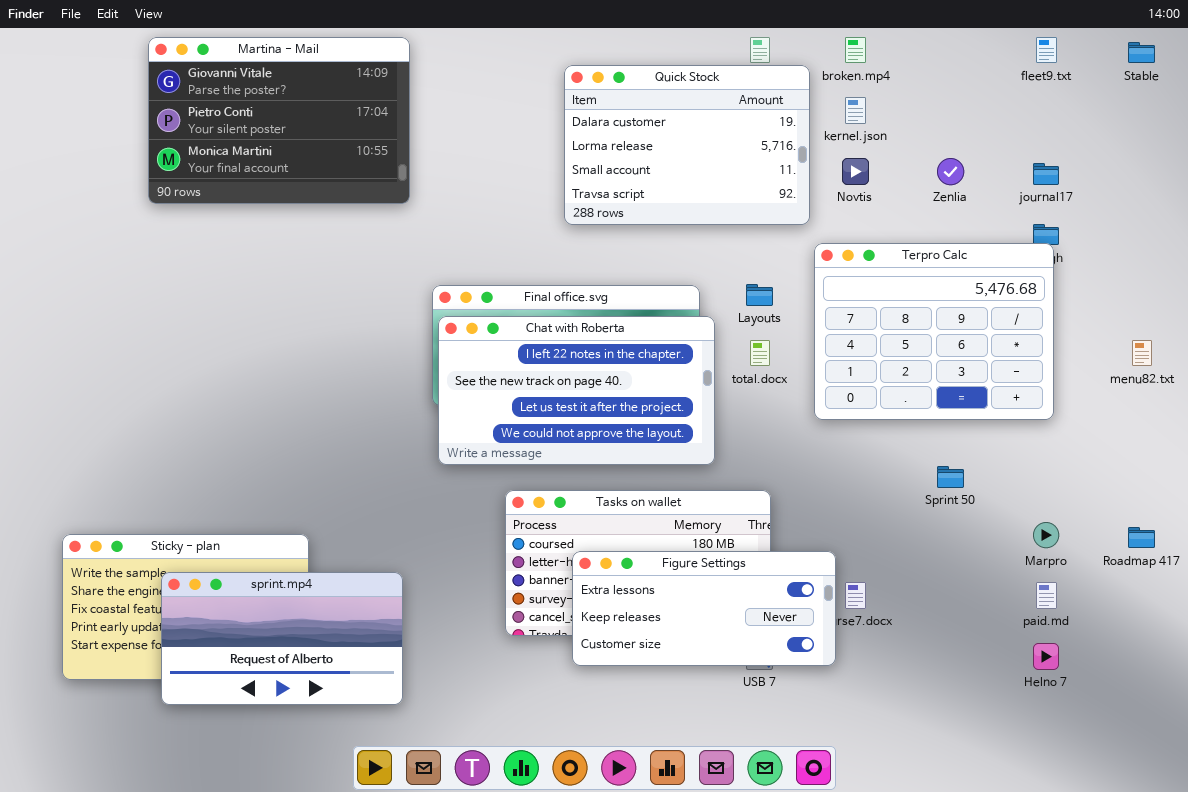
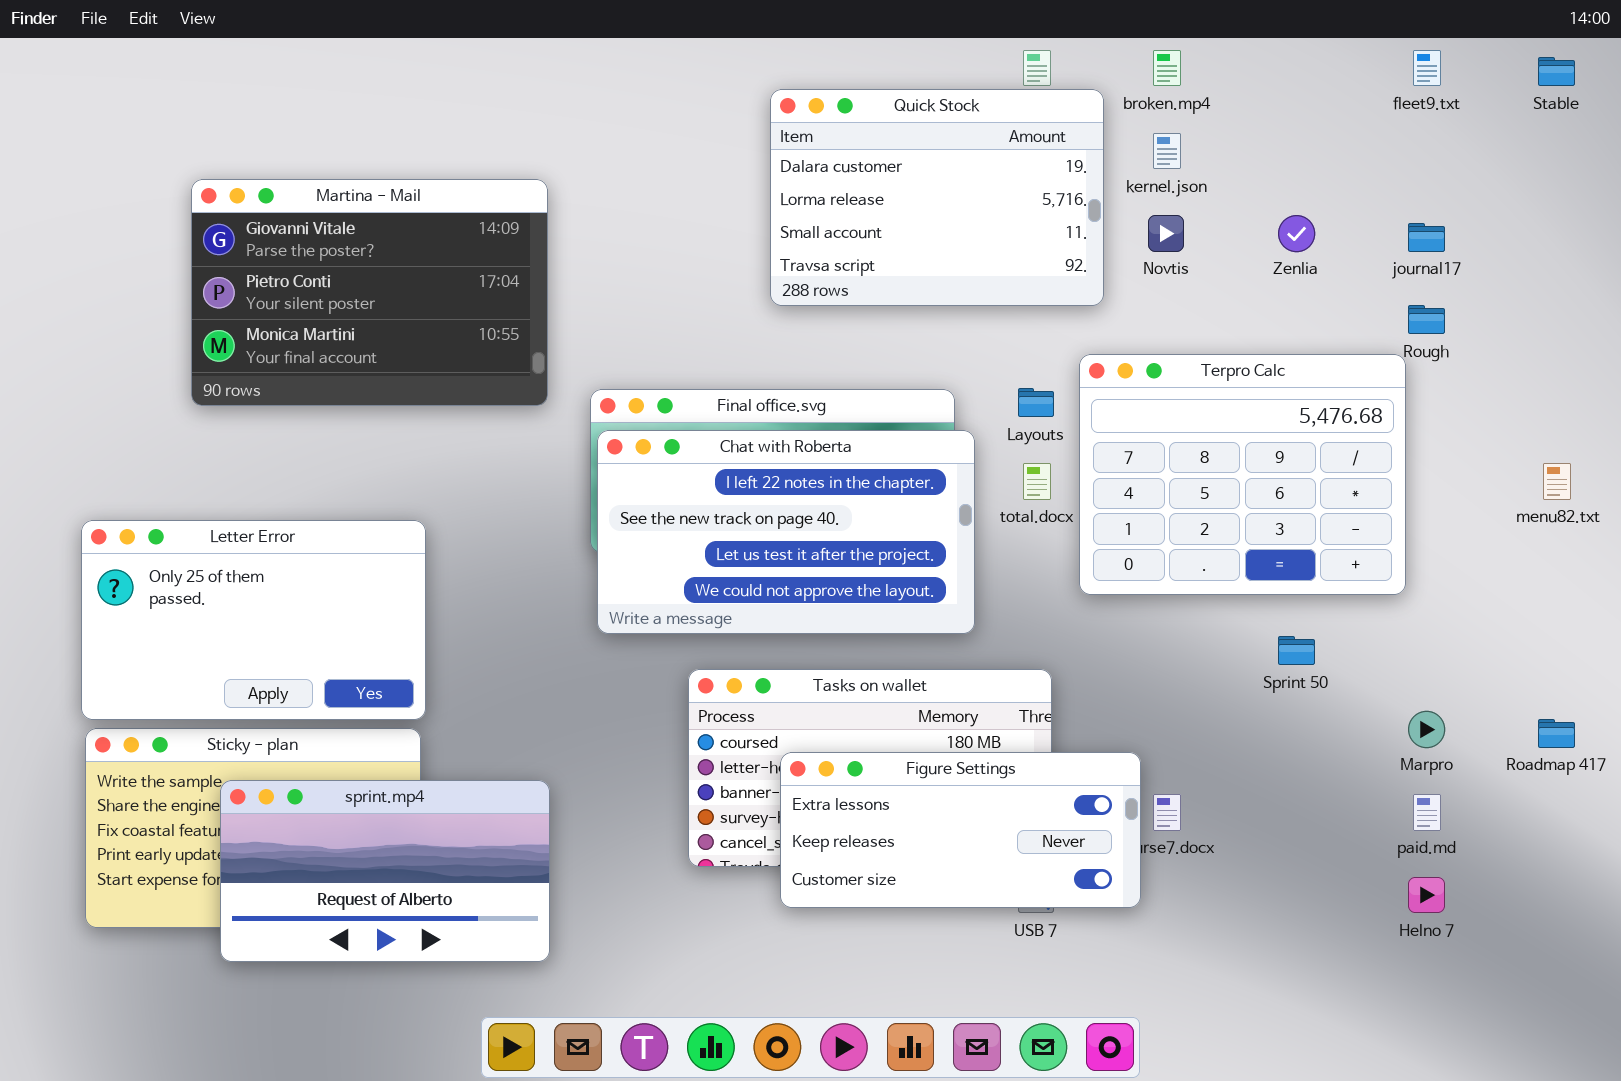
Martina - Mail: [148,37,410,204] -> [191,179,548,406], moved
Terpro Calc: [814,243,1054,420] -> [1079,354,1406,595], moved
Letter Error: none -> [81,520,426,720], opened

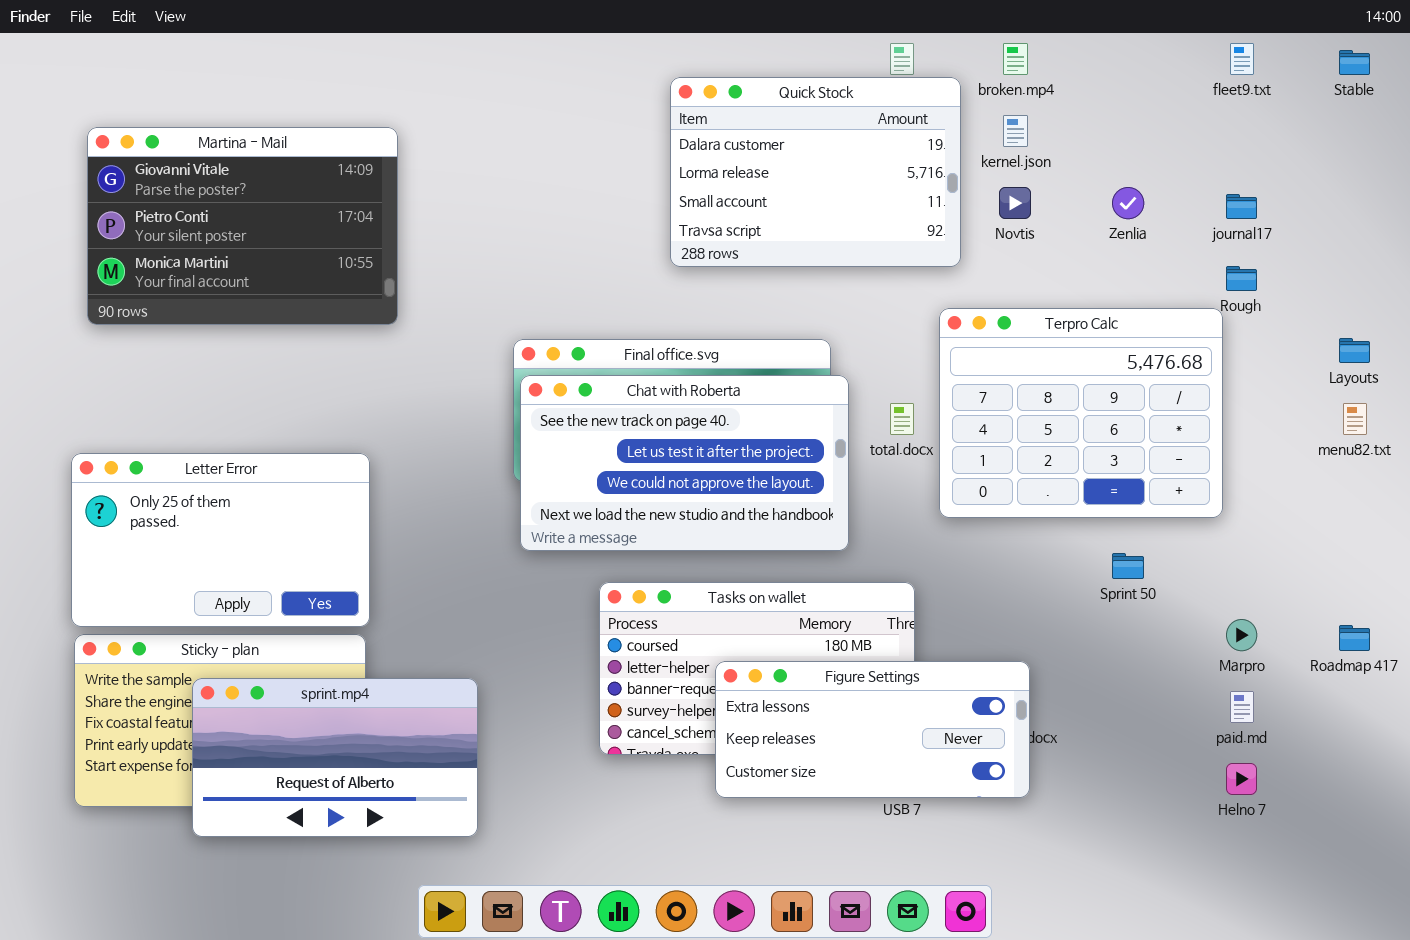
Martina - Mail: [191,179,548,406] -> [87,127,398,325], moved
Layouts: [1018,388,1054,417] -> [1339,338,1370,363], moved
Chat with Roberta: [597,430,975,634] -> [520,375,849,551], scrolled down 1 row
Figure Settings: [780,752,1141,908] -> [715,661,1030,798], moved

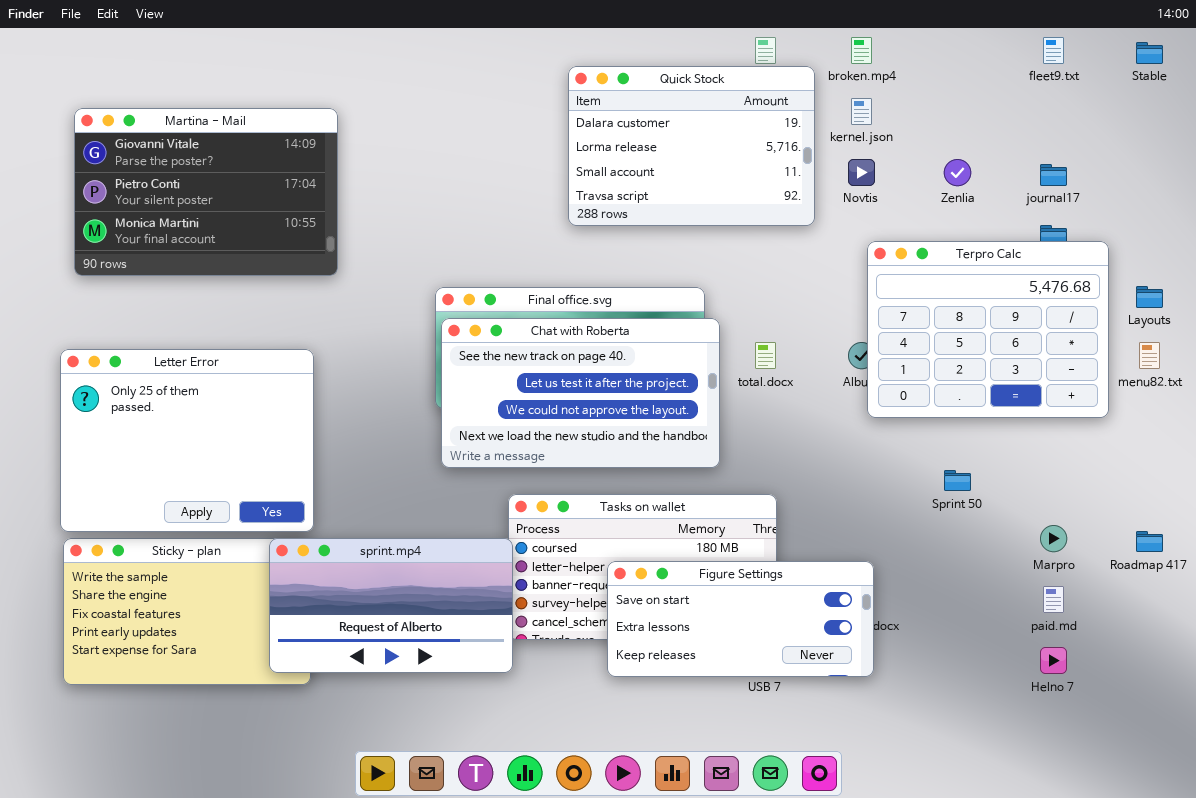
Terpro Calc: [939,308,1223,518] -> [867,241,1109,418], moved
Letter Error: [71,453,370,627] -> [60,349,314,532], resized
Figure Settings: [715,661,1030,798] -> [607,561,874,677], scrolled up 1 row
sprint.mp4: [192,678,478,837] -> [269,538,513,673], moved

